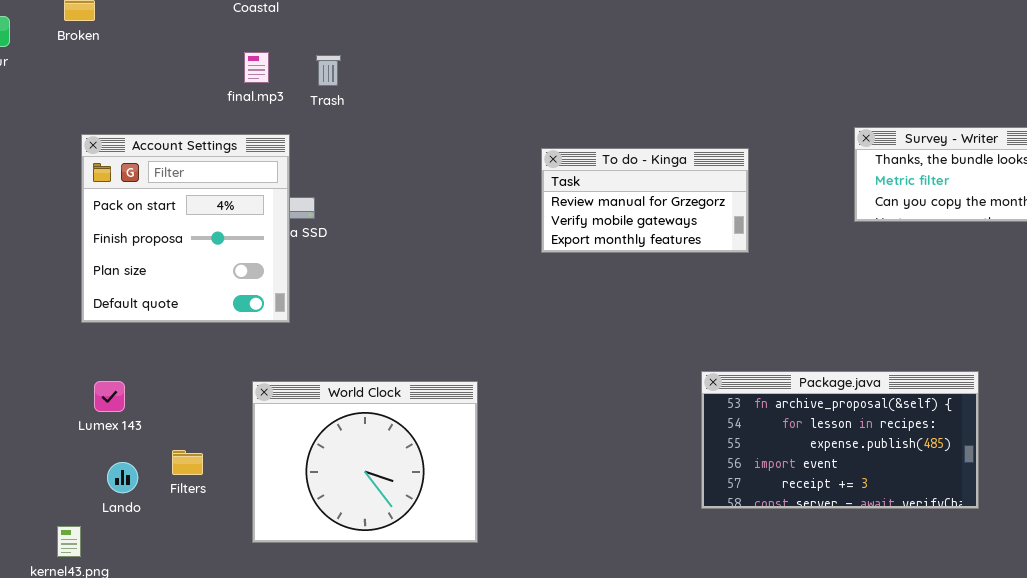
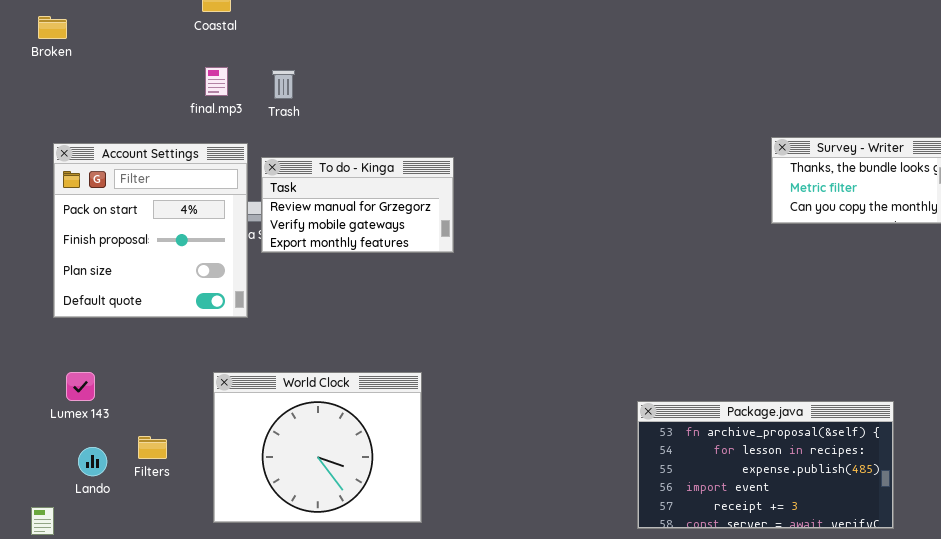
To do - Kinga: [541,148,749,253] -> [261,157,454,253], moved
Package.java: [701,371,979,509] -> [637,401,894,529], moved

